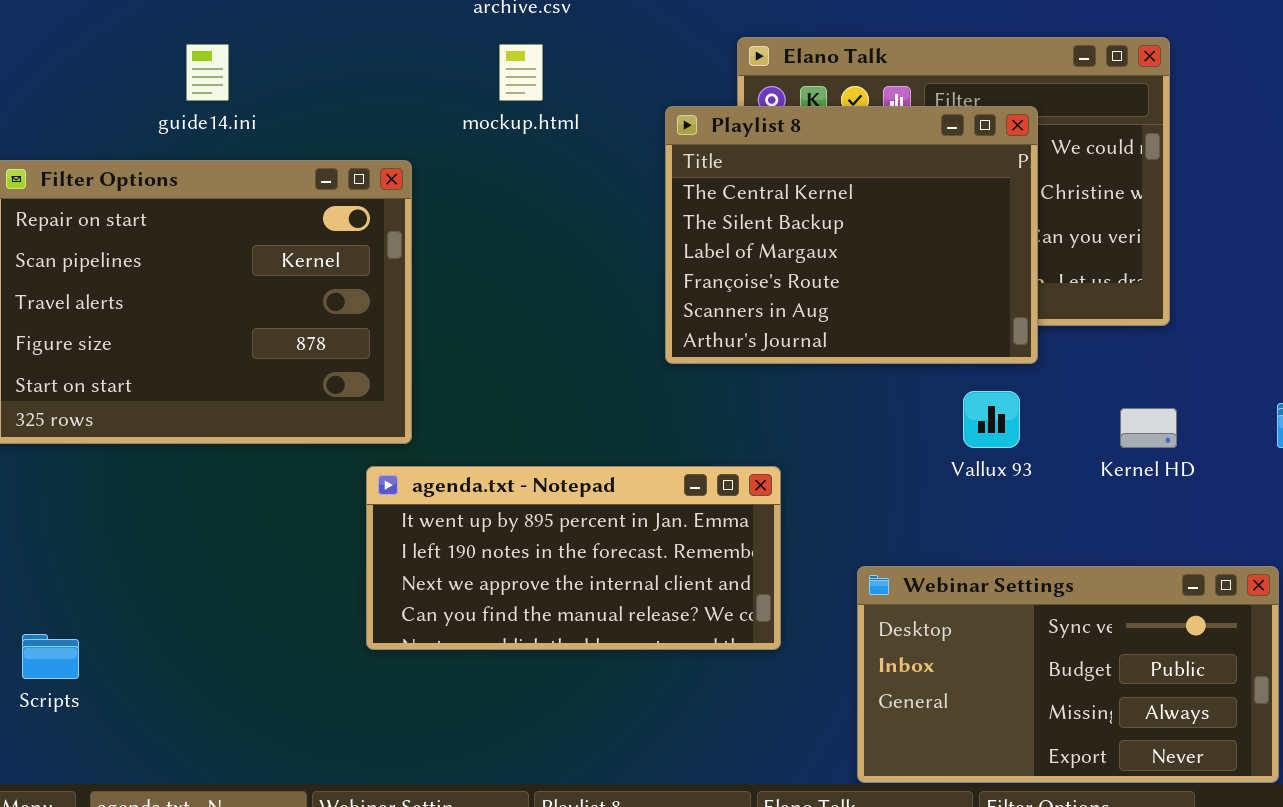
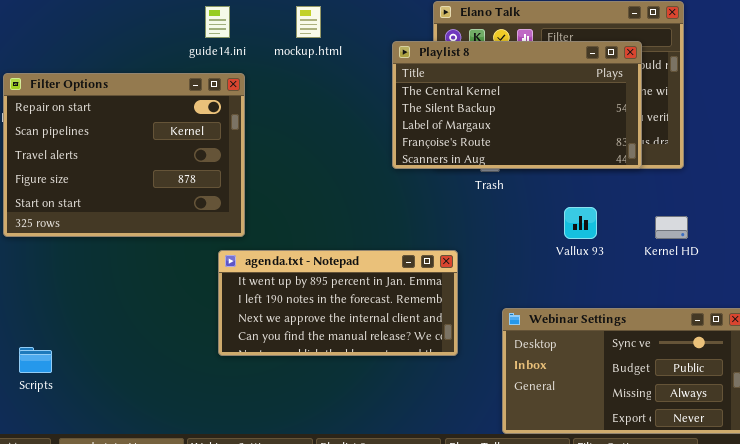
guide14.ini: [186,44,229,101] -> [205,6,230,38], moved
Playlist 8: [665,106,1038,364] -> [392,41,642,169], resized

